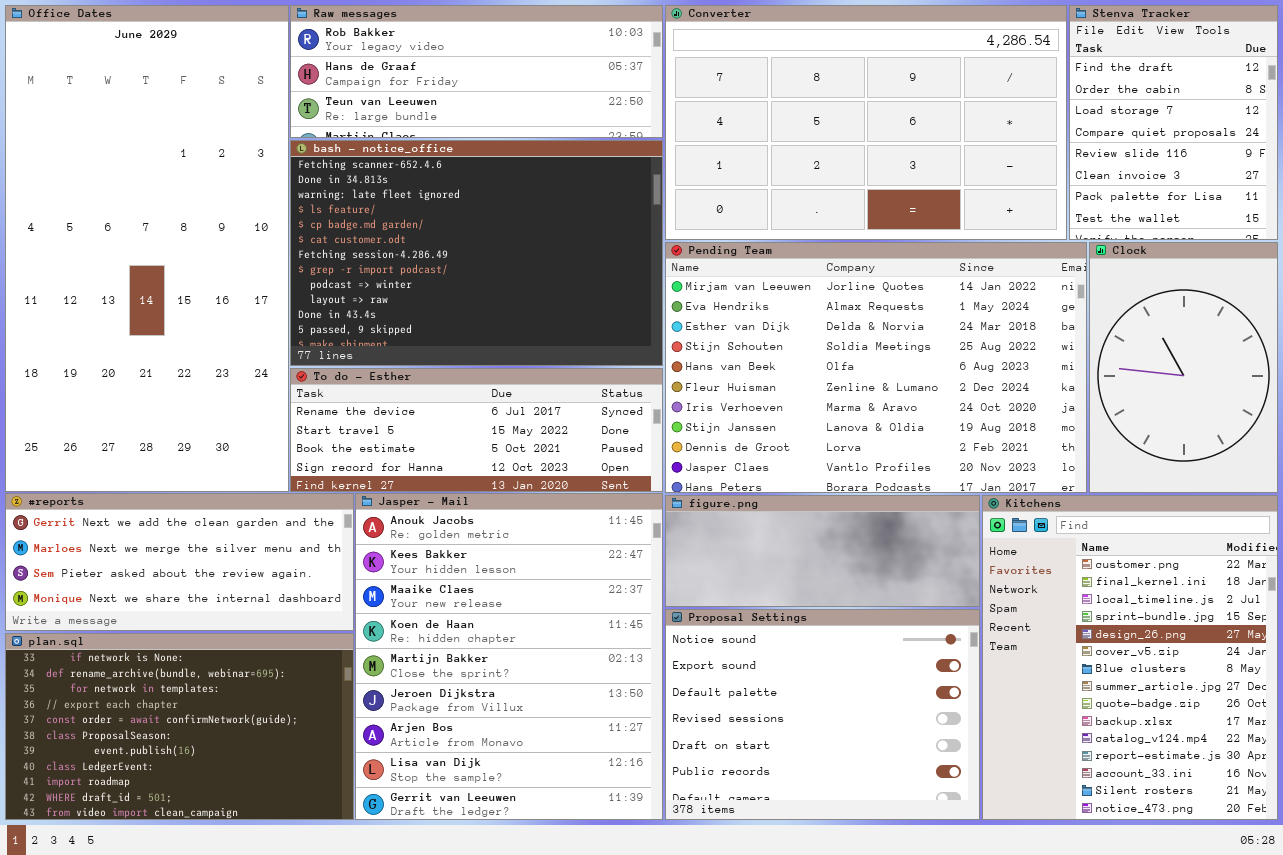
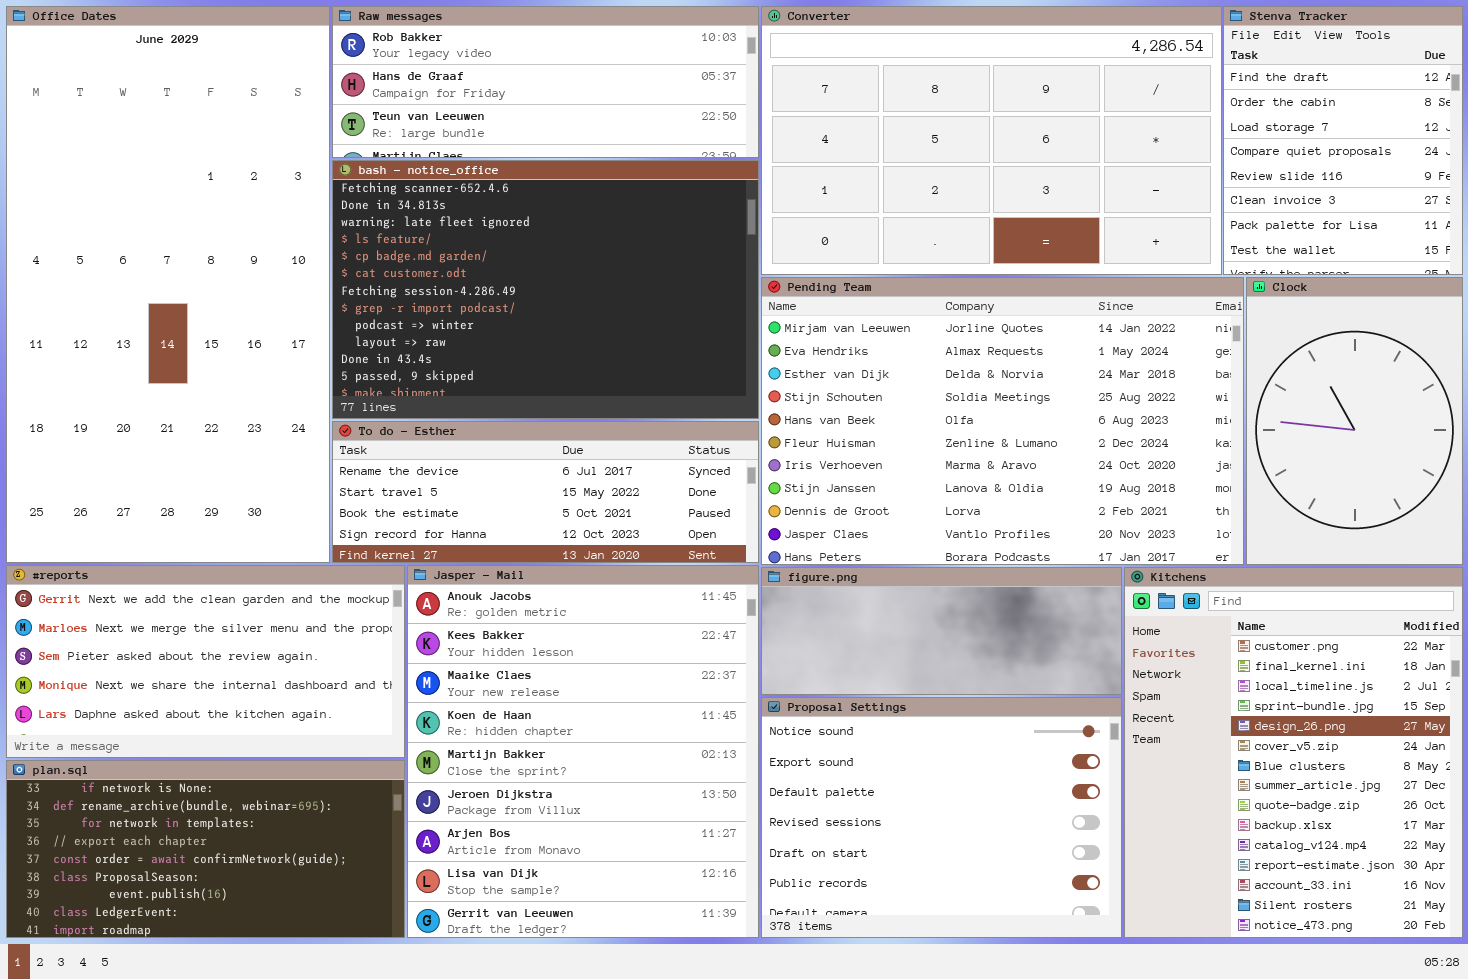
#reports: [5,493,354,631] -> [6,565,405,758], resized
plan.sql: [5,633,354,820] -> [6,760,405,938], resized

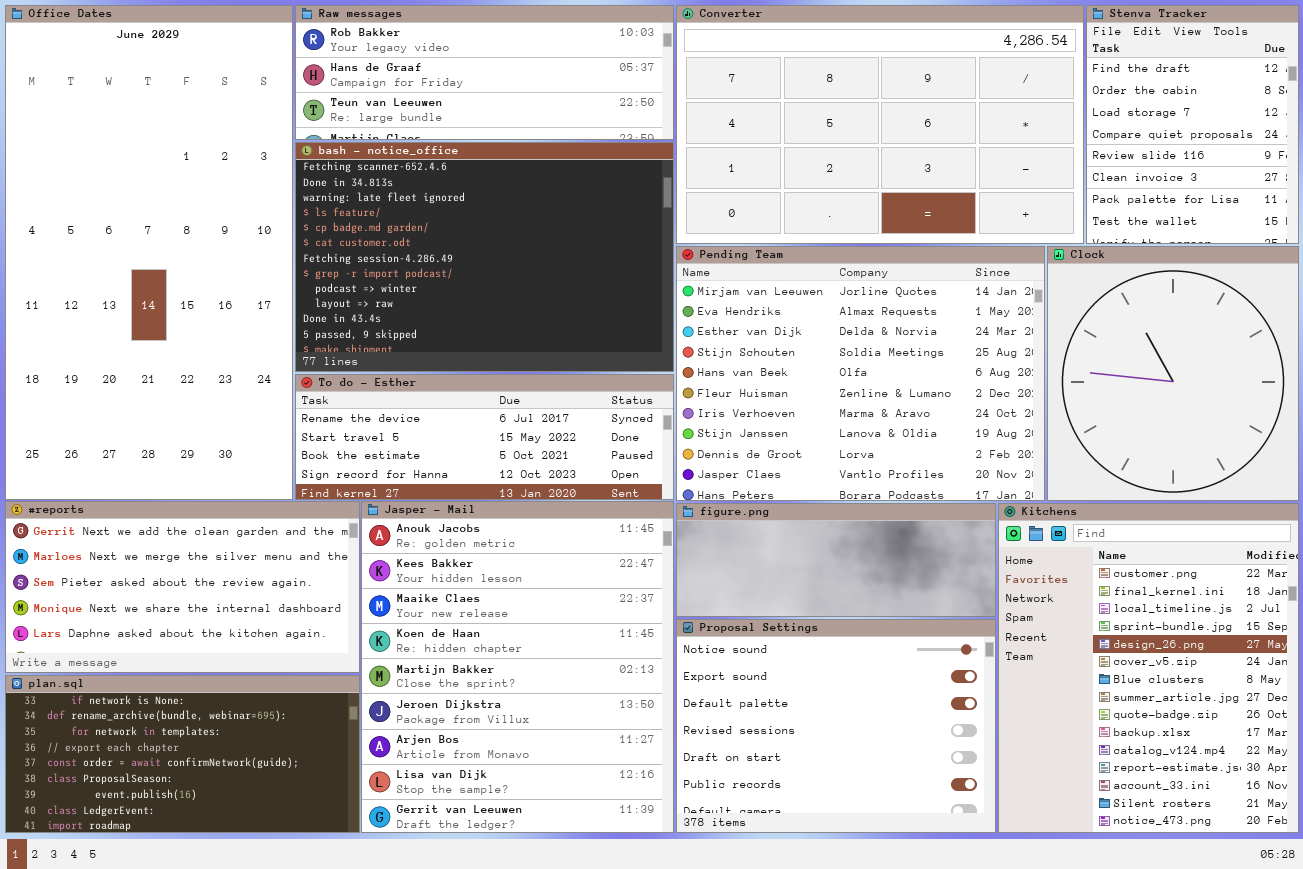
Pending Team: [761,277,1244,565] -> [676,246,1045,501], resized
Clock: [1246,277,1463,565] -> [1047,246,1299,501], resized

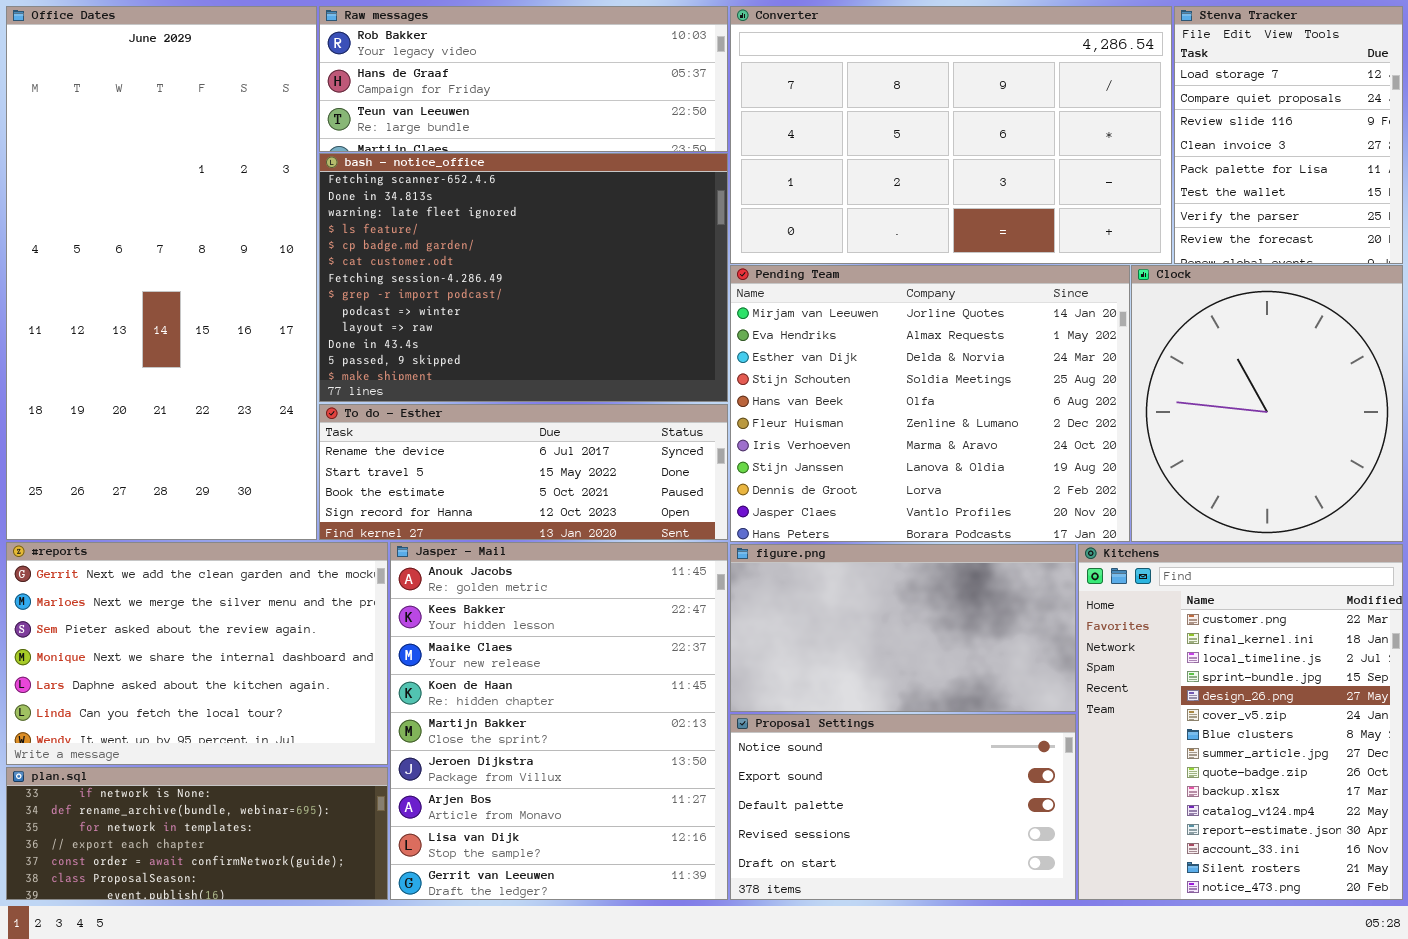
Stenva Tracker: [1086,5,1299,244] -> [1174,6,1403,264], scrolled down 2 rows
#reports: [5,501,360,673] -> [6,542,388,765], resized
figure.png: [676,503,996,617] -> [730,544,1076,712], resized
Proposal Settings: [676,619,996,833] -> [730,714,1076,900], resized
plan.sql: [5,675,360,833] -> [6,767,388,900], resized

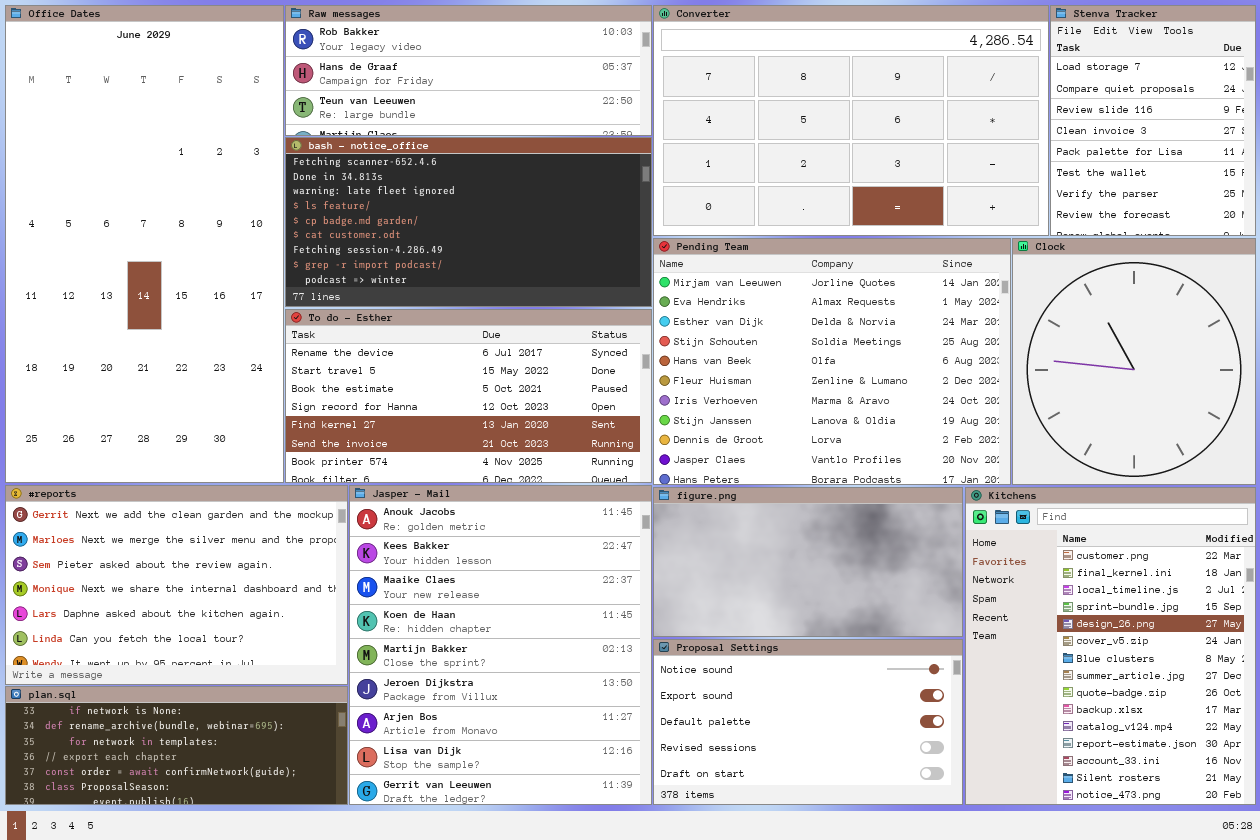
bash - notice_office: [319,153,728,402] -> [285,137,652,307], resized
To do - Esther: [319,404,728,540] -> [285,309,652,483], resized

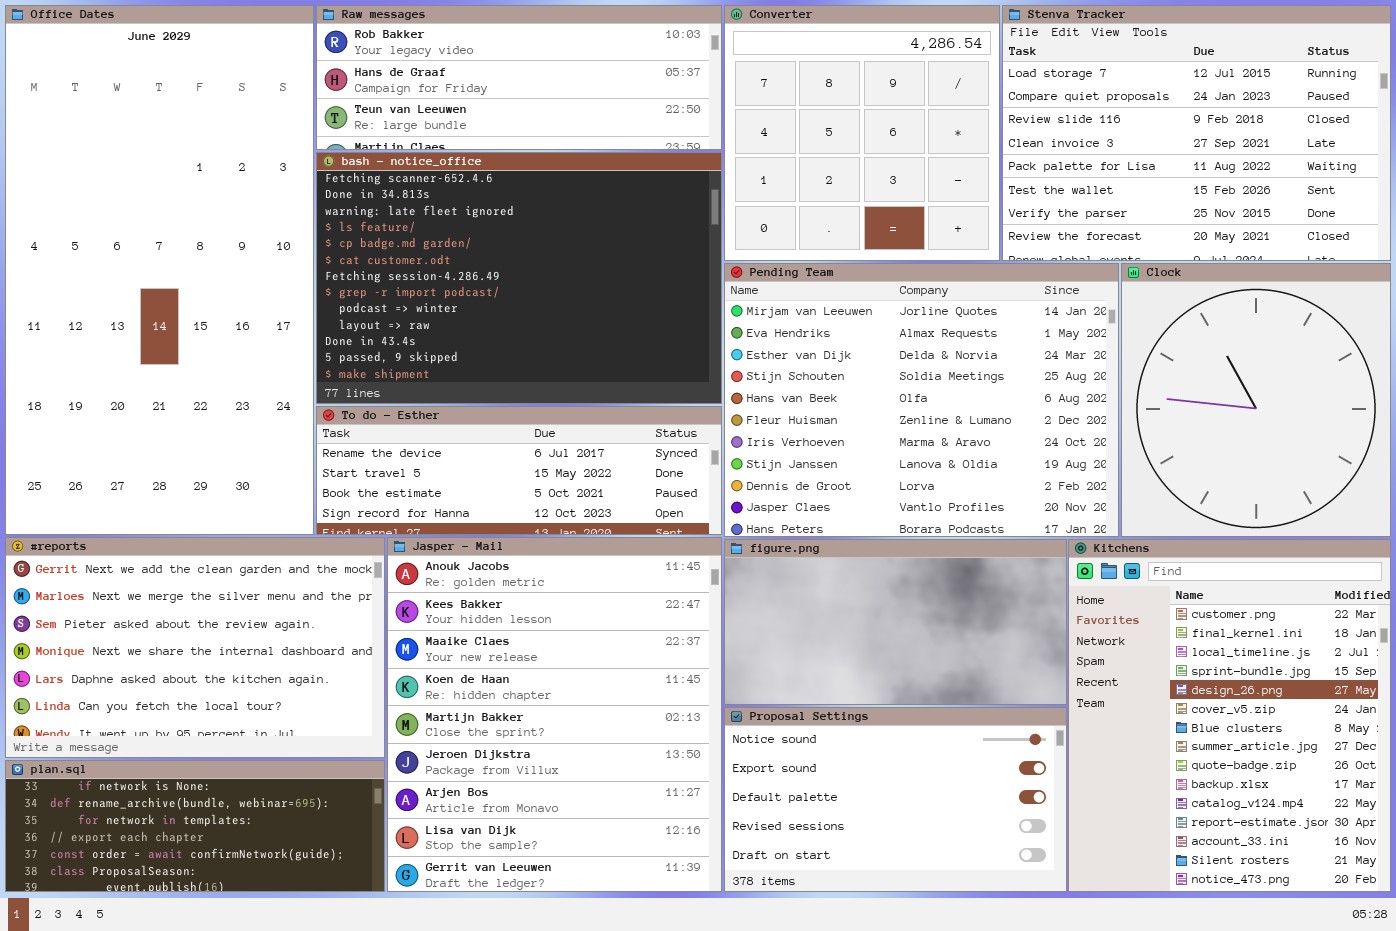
Converter: [653,5,1049,236] -> [724,5,1000,261], resized
Stenva Tracker: [1050,5,1256,236] -> [1002,5,1391,261], resized
bash - notice_office: [285,137,652,307] -> [316,152,722,404], resized
To do - Esther: [285,309,652,483] -> [316,406,722,535], resized

